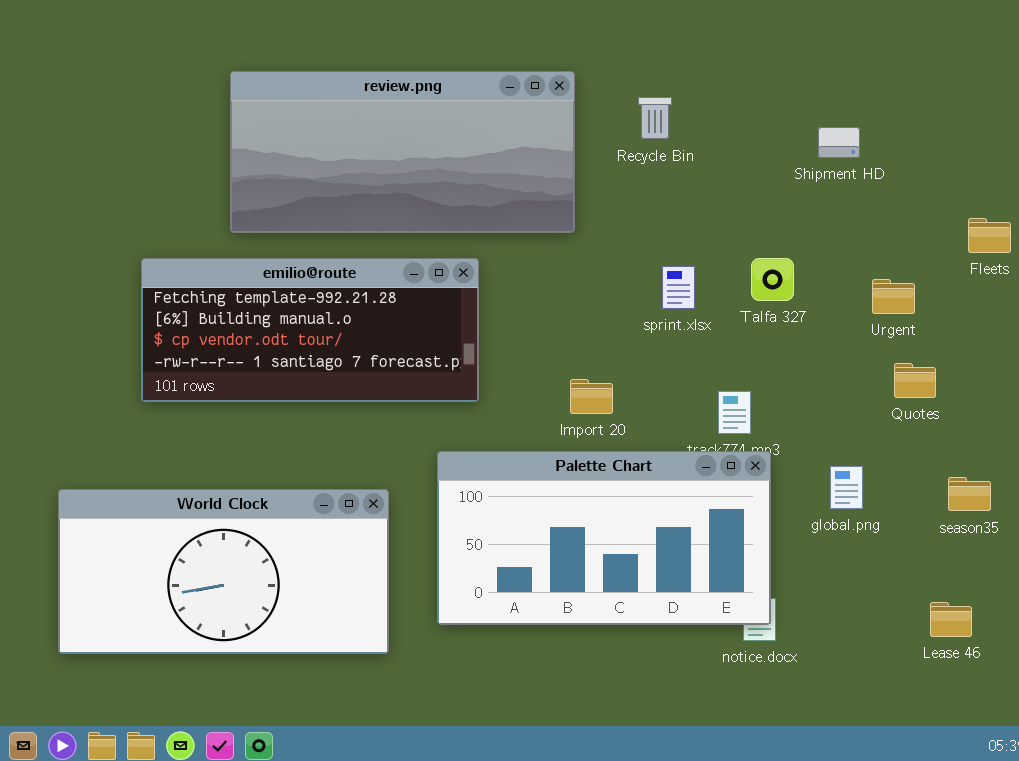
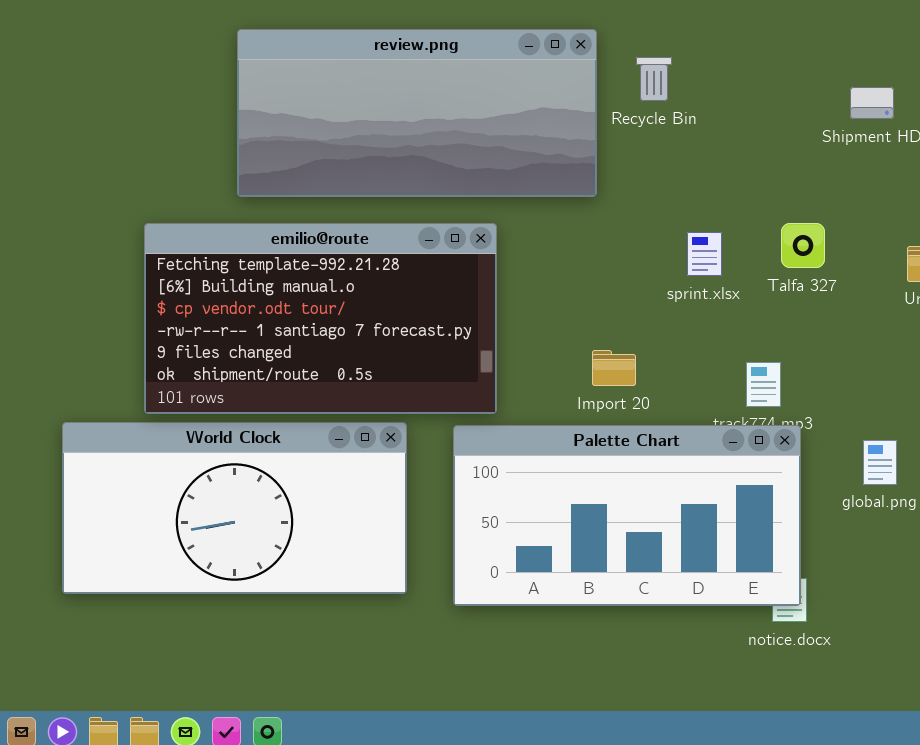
Recycle Bin: [638,97,672,139] -> [636,57,672,101], moved
emilio@route: [141,258,479,402] -> [144,223,497,414], resized
World Clock: [58,489,389,654] -> [62,422,407,594], moved

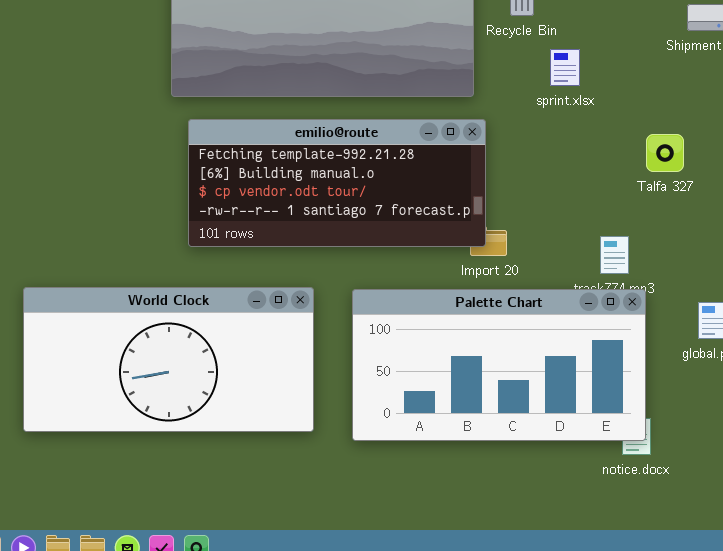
emilio@route: [144,223,497,414] -> [188,119,486,247], moved, resized
Talfa 327: [781,223,825,268] -> [646,134,684,172], moved
sprint.xlsx: [687,232,722,276] -> [550,49,580,86], moved

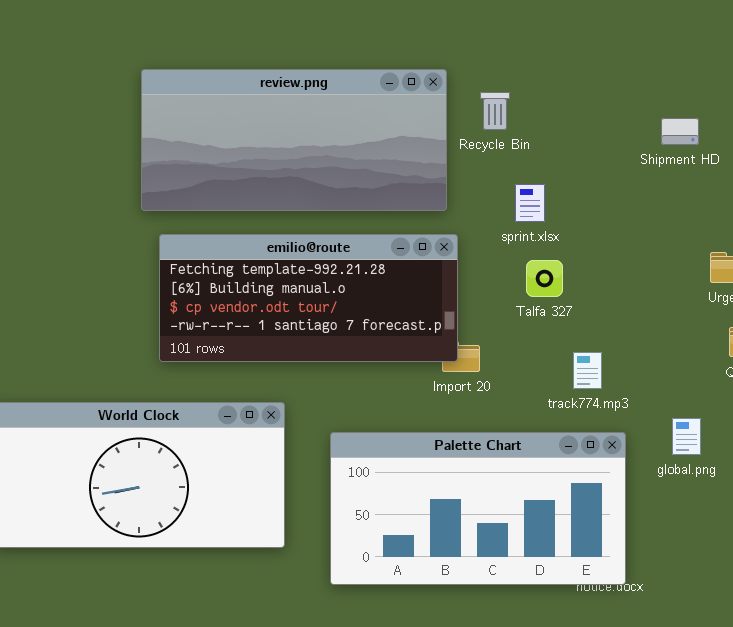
sprint.xlsx: [550,49,580,86] -> [515,184,545,222], moved
Talfa 327: [646,134,684,172] -> [526,260,563,297], moved
Palette Chart: [352,289,646,441] -> [330,432,626,585], moved

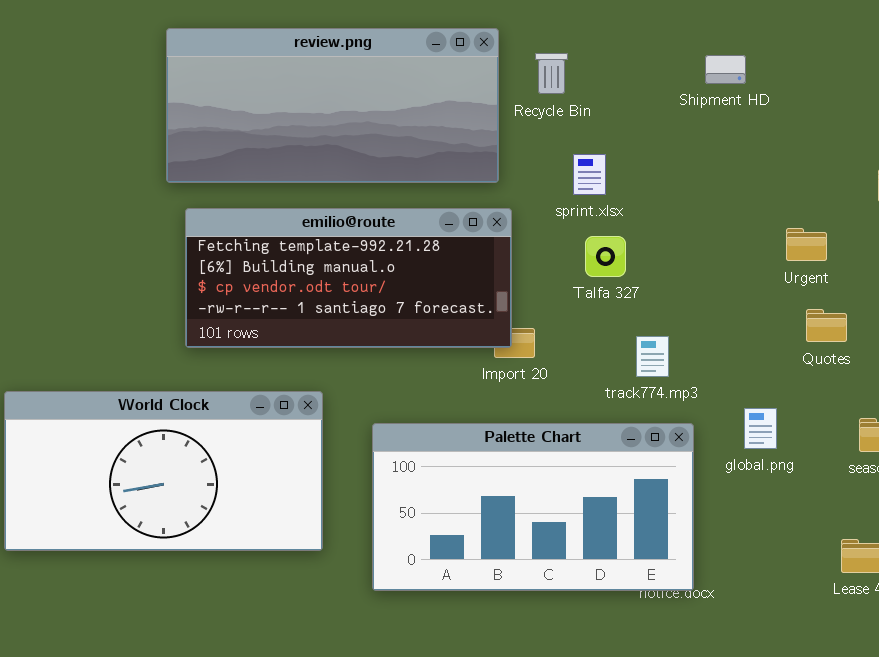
Shipment HD: [661,118,699,145] -> [705,55,746,84], moved

